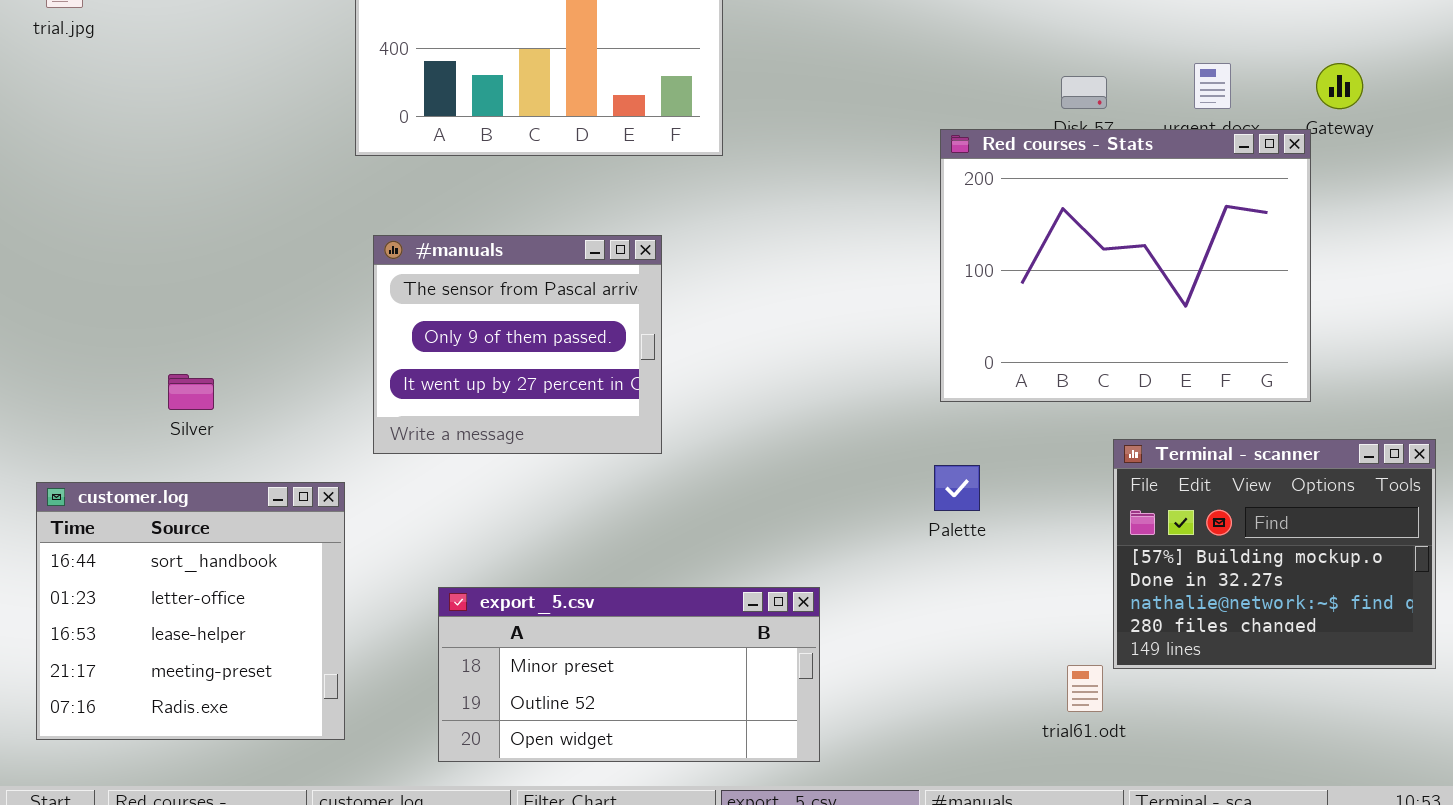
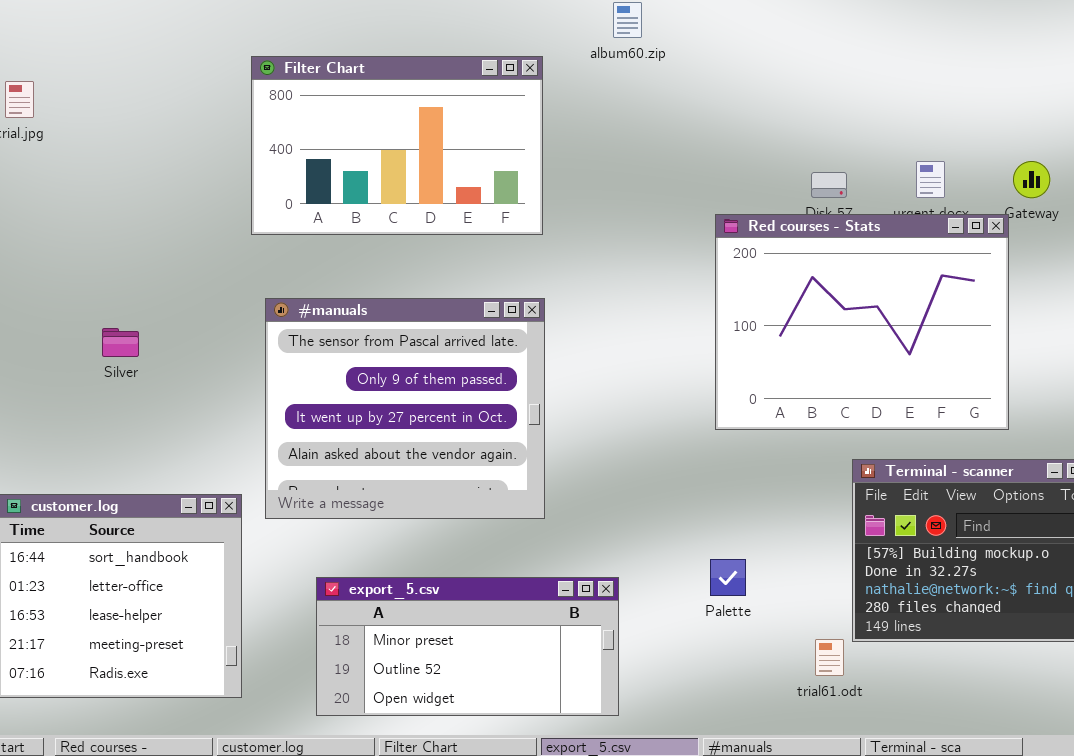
#manuals: [373,235,662,454] -> [265,298,545,519], resized
Silver: [168,374,214,410] -> [102,328,139,357], moved
Palette: [934,465,980,511] -> [710,559,746,596], moved

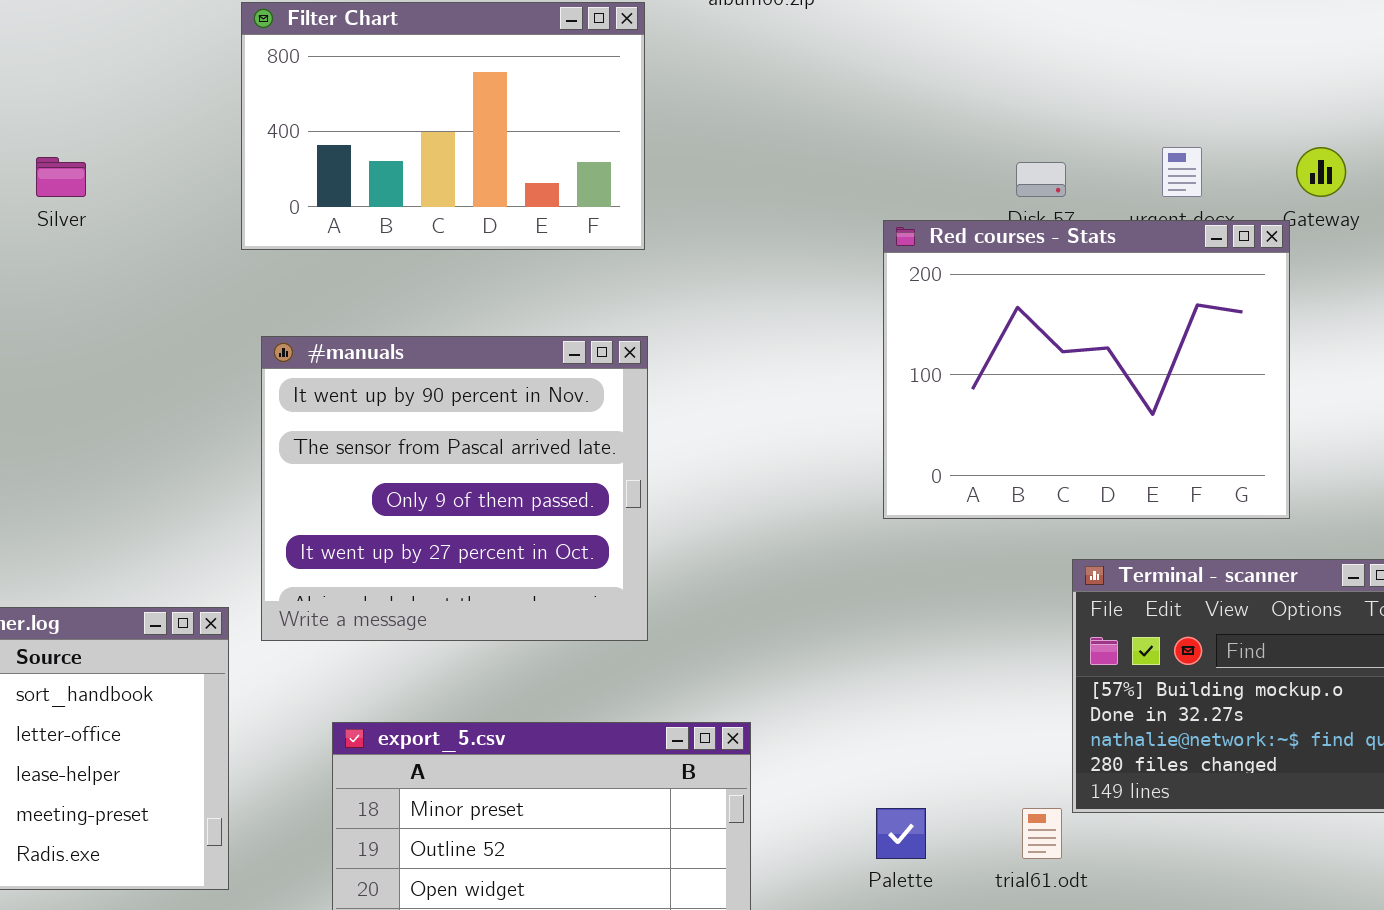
#manuals: [265,298,545,519] -> [261,336,648,641], scrolled up 1 row
Silver: [102,328,139,357] -> [36,157,86,197], moved
Palette: [710,559,746,596] -> [876,808,926,859], moved

